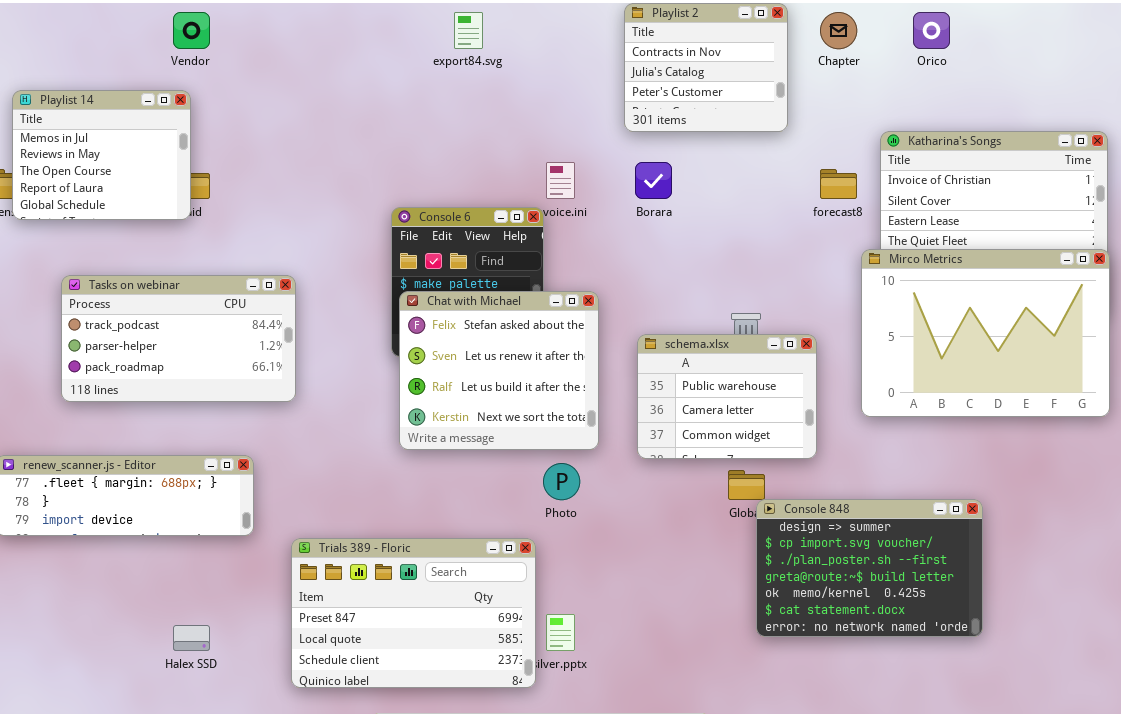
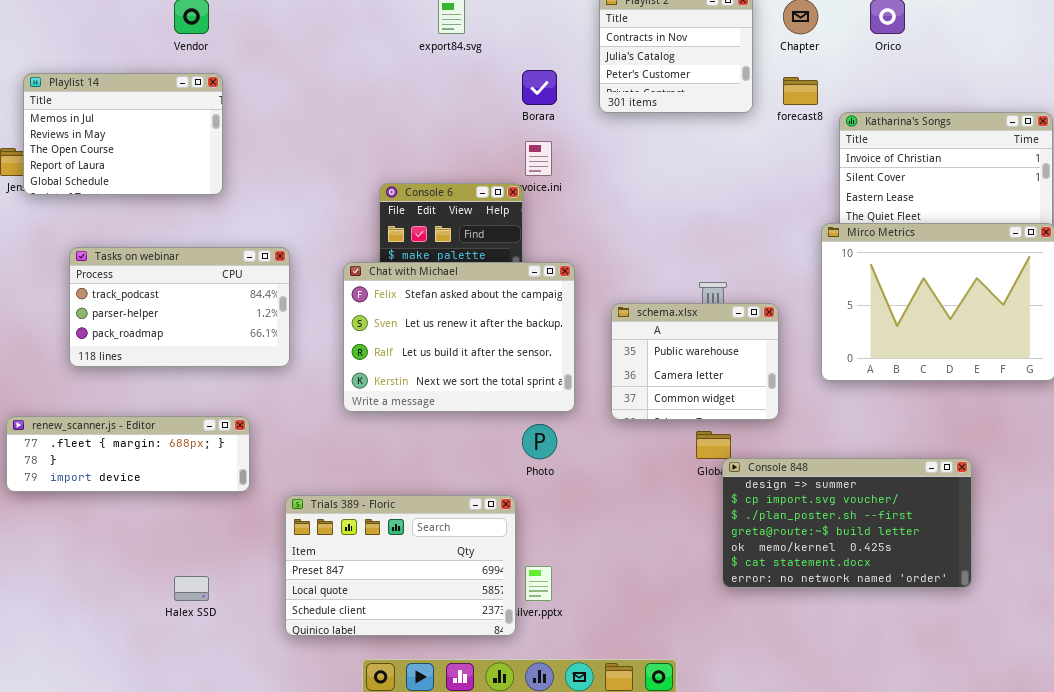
Playlist 14: [12,90,191,220] -> [23,73,223,195], resized
Borara: [635,162,672,199] -> [522,70,557,105], moved
forecast8: [820,169,857,199] -> [783,77,818,105], moved
Chat with Michael: [399,291,599,450] -> [343,262,575,412], resized
Console 848: [756,499,983,637] -> [722,458,972,588], resized

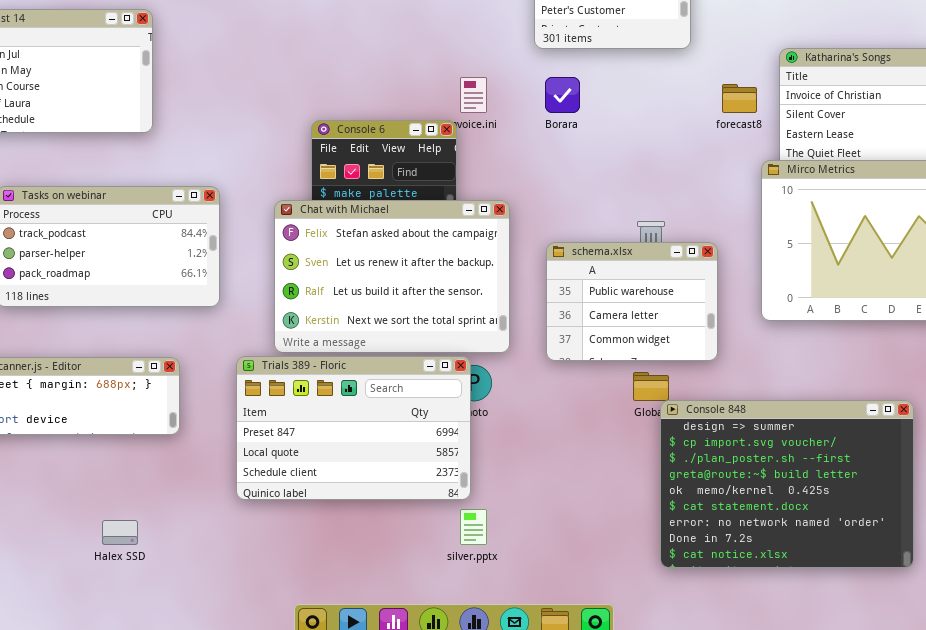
Borara: [522,70,557,105] -> [545,77,580,113], moved
forecast8: [783,77,818,105] -> [722,84,757,113], moved
Console 848: [722,458,972,588] -> [660,400,914,568], resized
Trials 389 - Floric: [285,495,516,636] -> [236,356,471,500], moved

